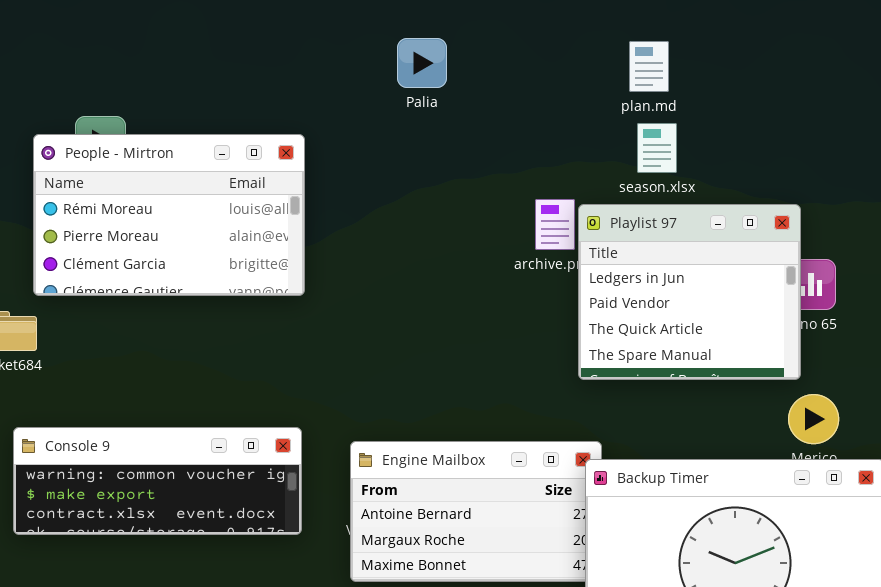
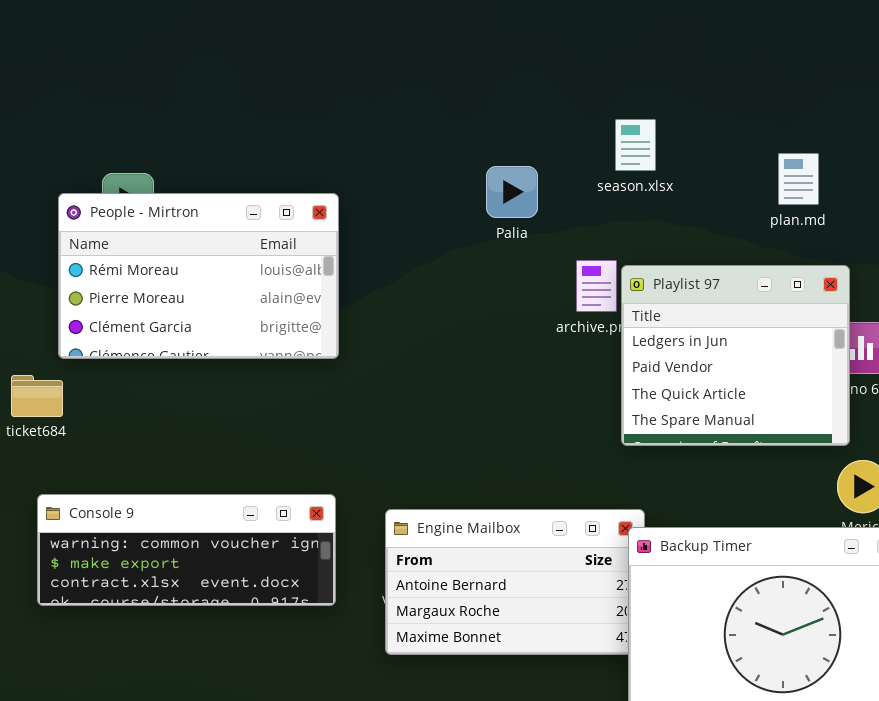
Palia: [397,38,447,88] -> [486,166,538,218], moved
plan.md: [629,41,669,92] -> [778,153,819,205], moved
season.xlsx: [637,123,677,173] -> [615,119,656,171], moved

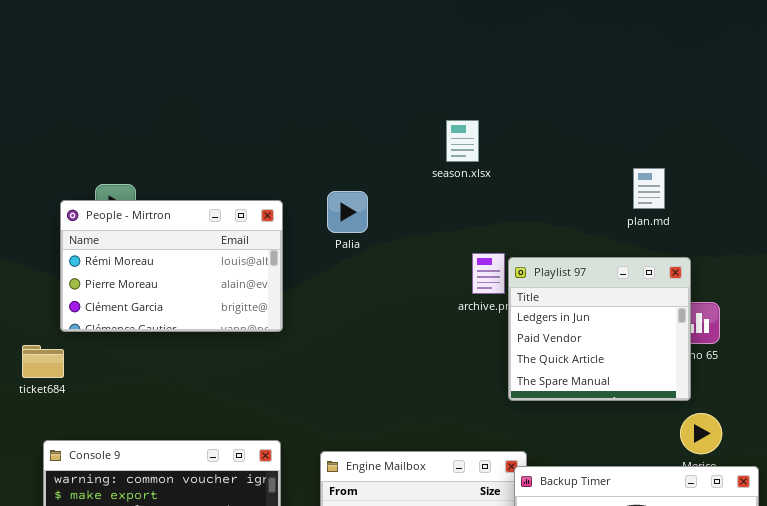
season.xlsx: [615,119,656,171] -> [446,120,479,162], moved
Palia: [486,166,538,218] -> [327,191,368,233], moved

